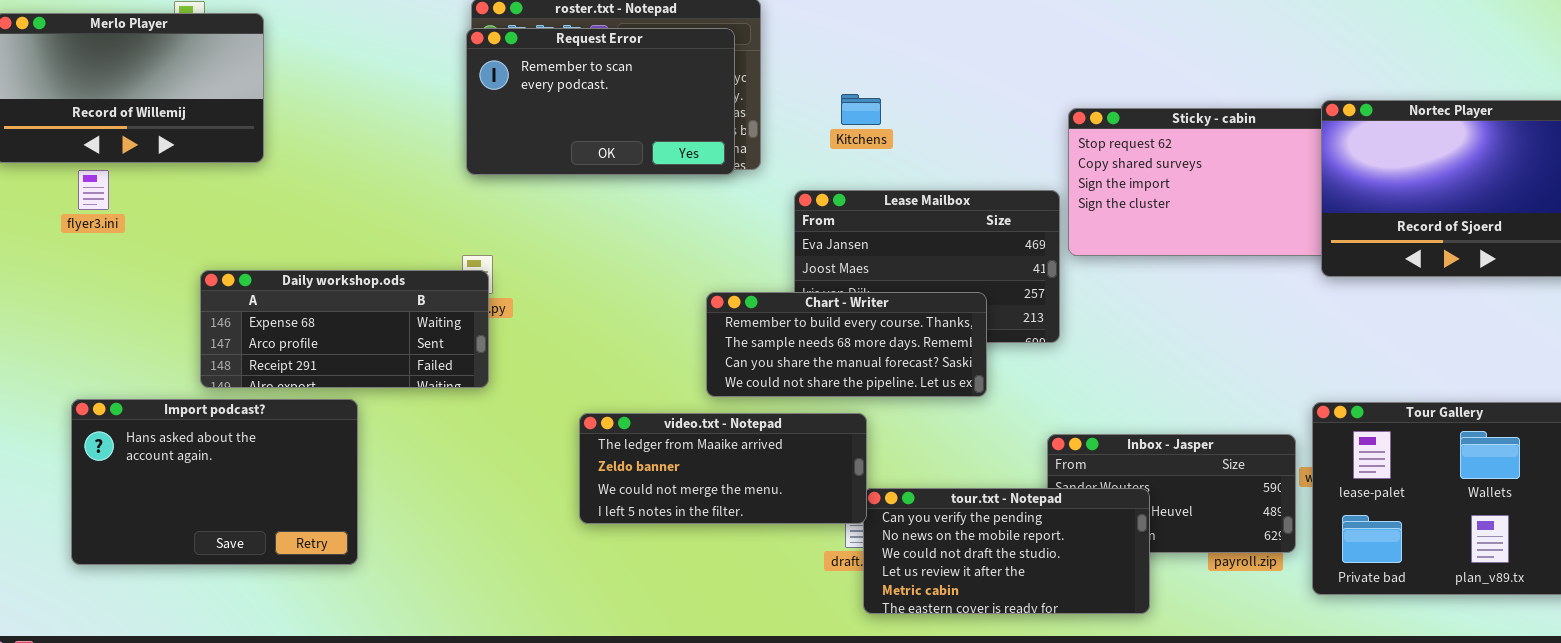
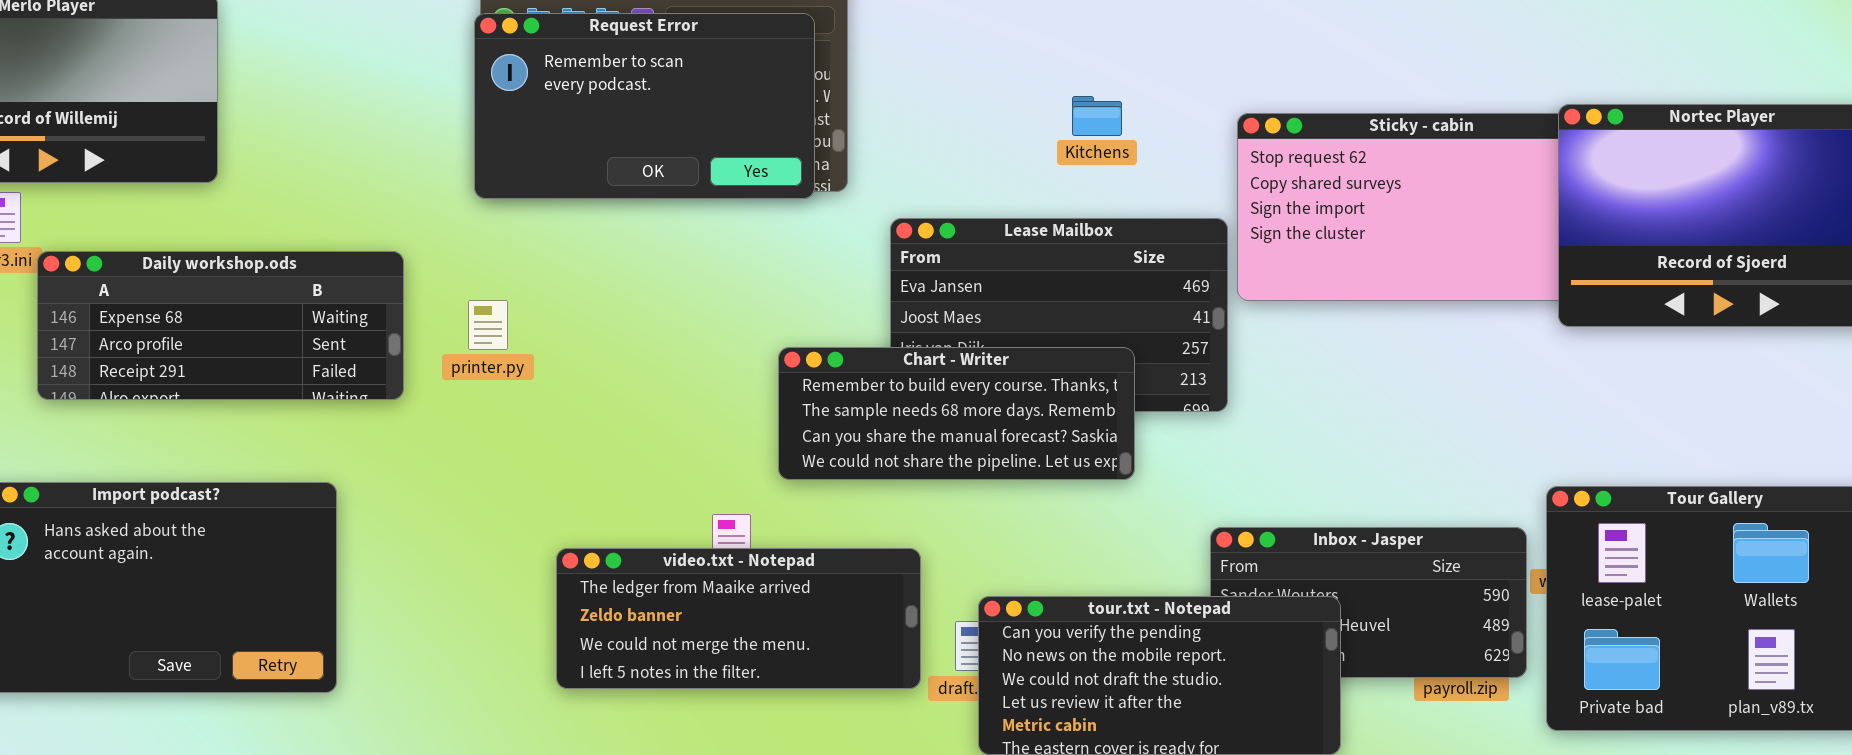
Kitchens: [841,94,881,125] -> [1072,96,1122,136], moved
Daily workshop.ods: [200,270,489,388] -> [37,251,404,400], moved
video.txt - Notepad: [579,413,867,524] -> [556,548,921,689], moved

